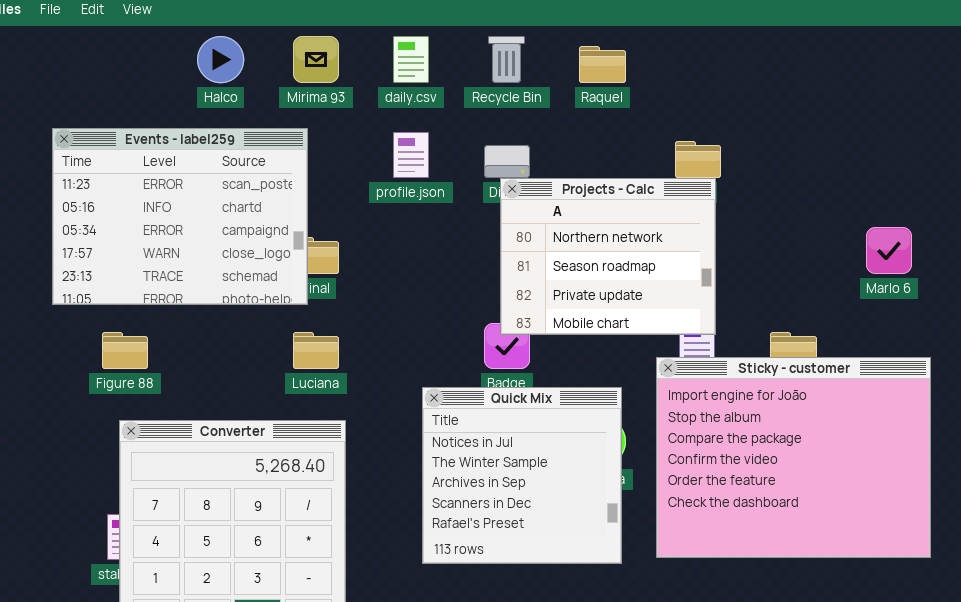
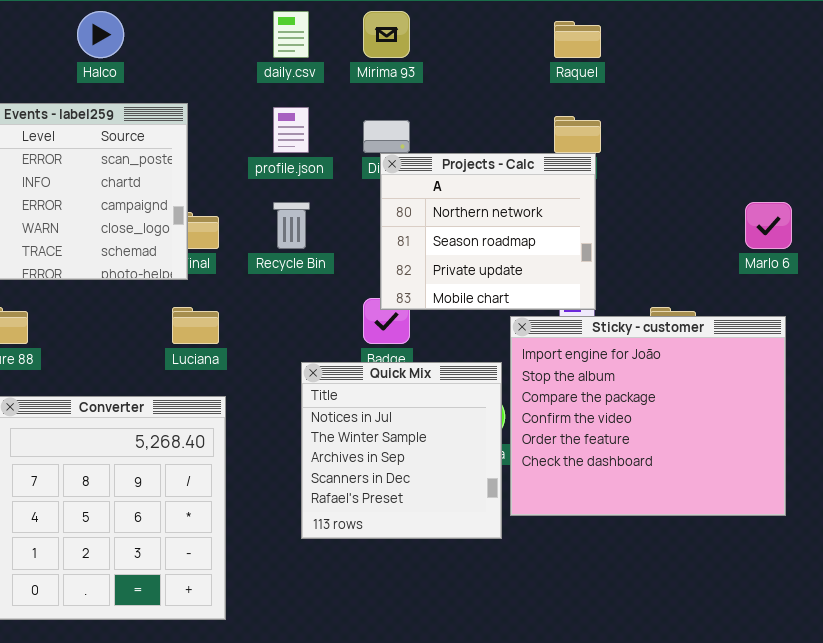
Mirima 93: [293,36,339,83] -> [363,11,410,58], moved
Recycle Bin: [488,36,525,83] -> [273,202,310,249], moved
Raquel: [579,46,626,83] -> [554,21,601,58], moved
Sticky - customer: [656,357,931,558] -> [510,316,786,516], moved

